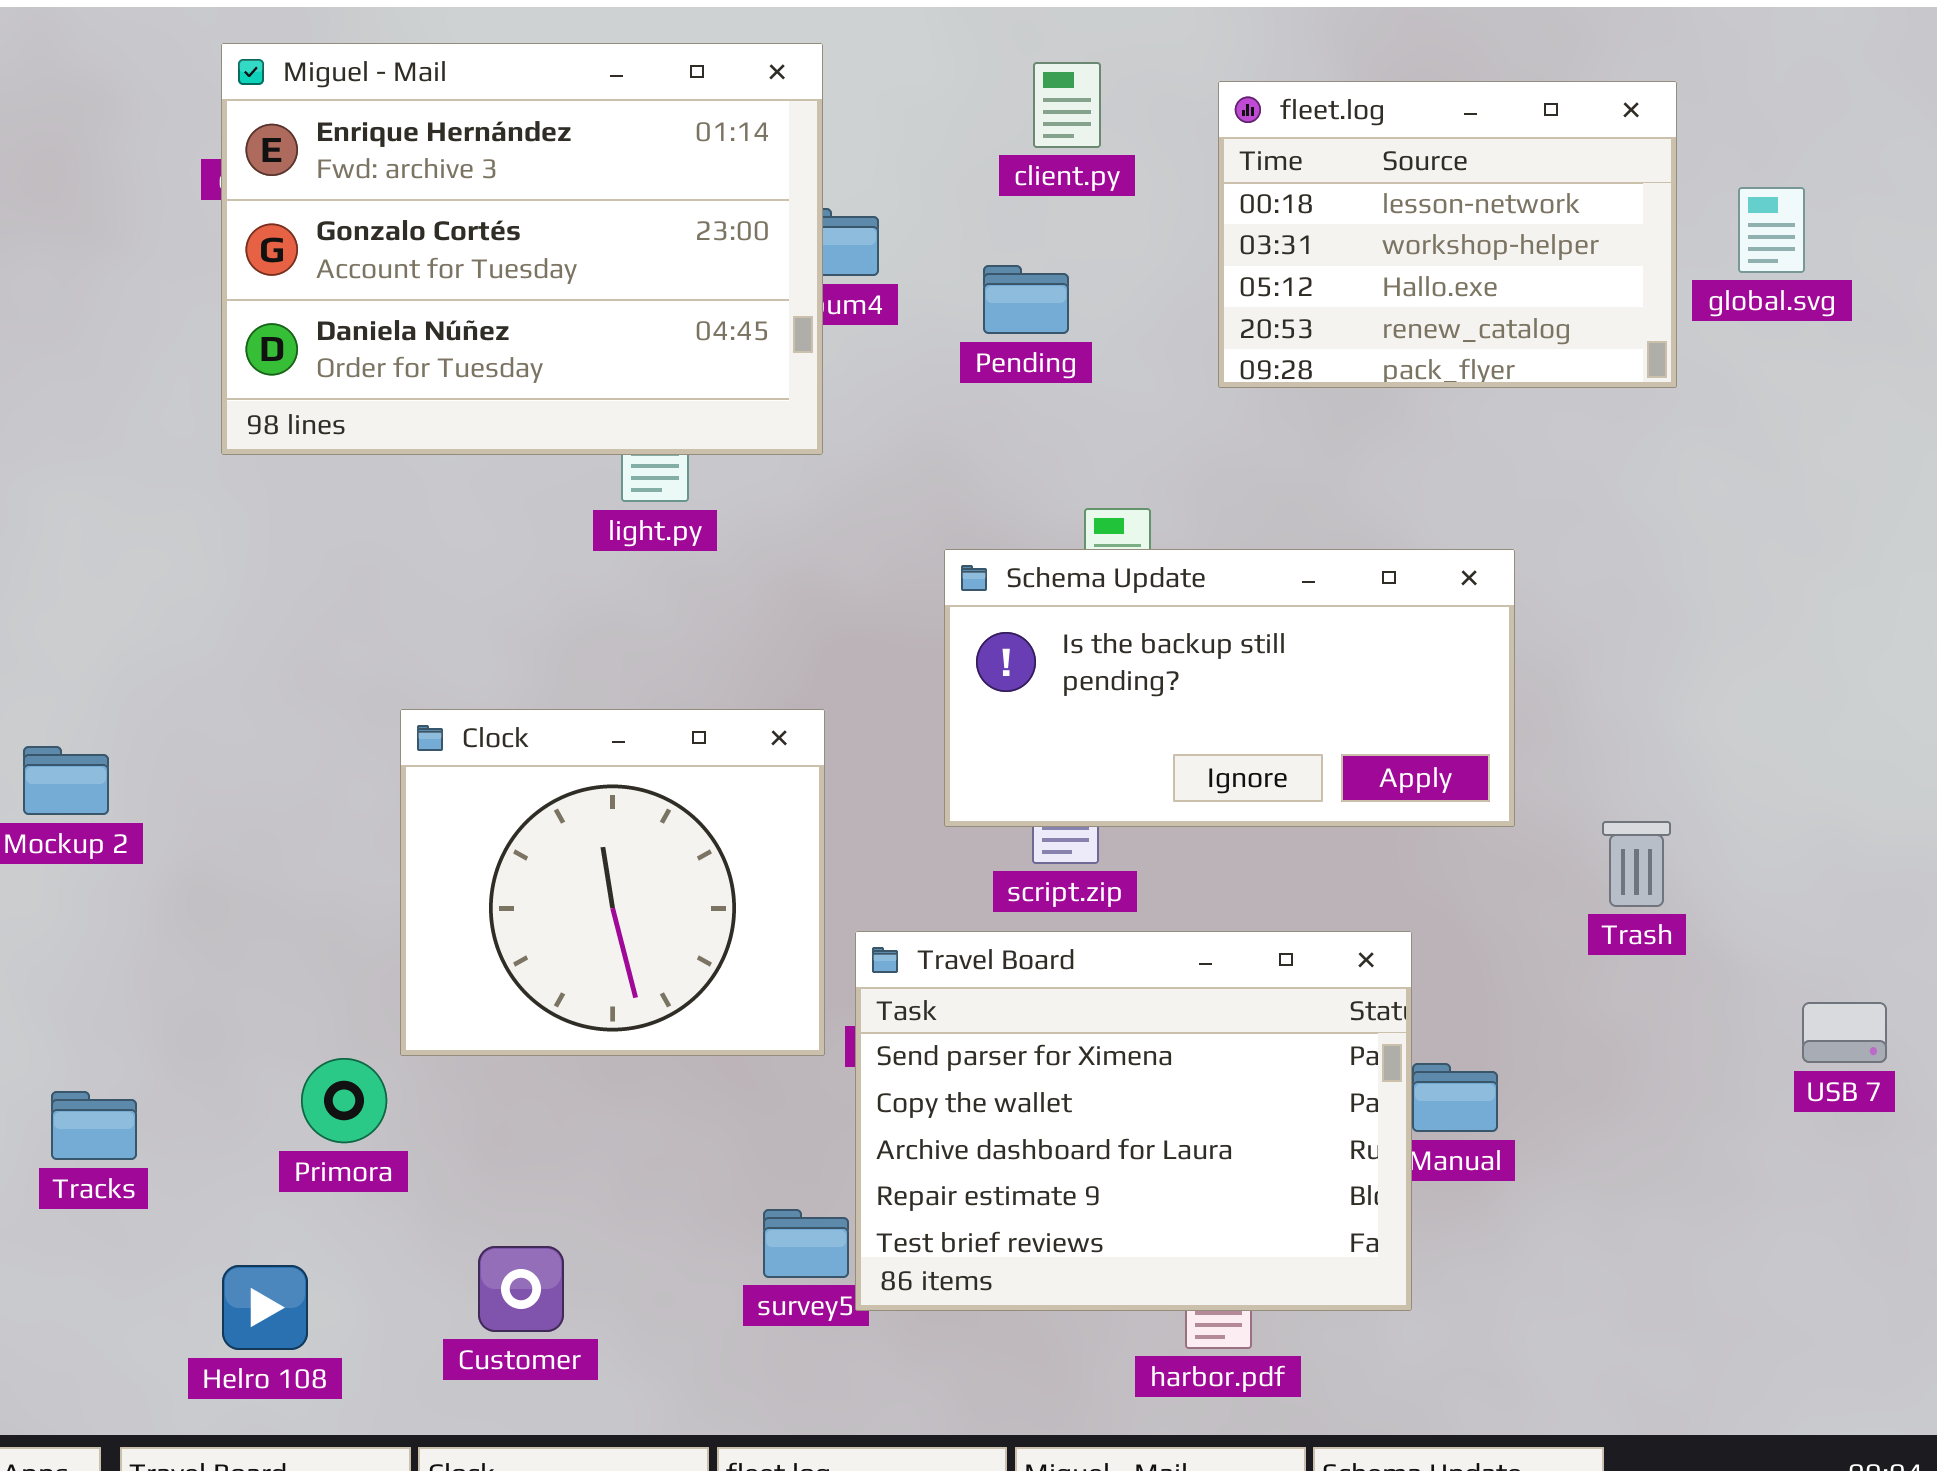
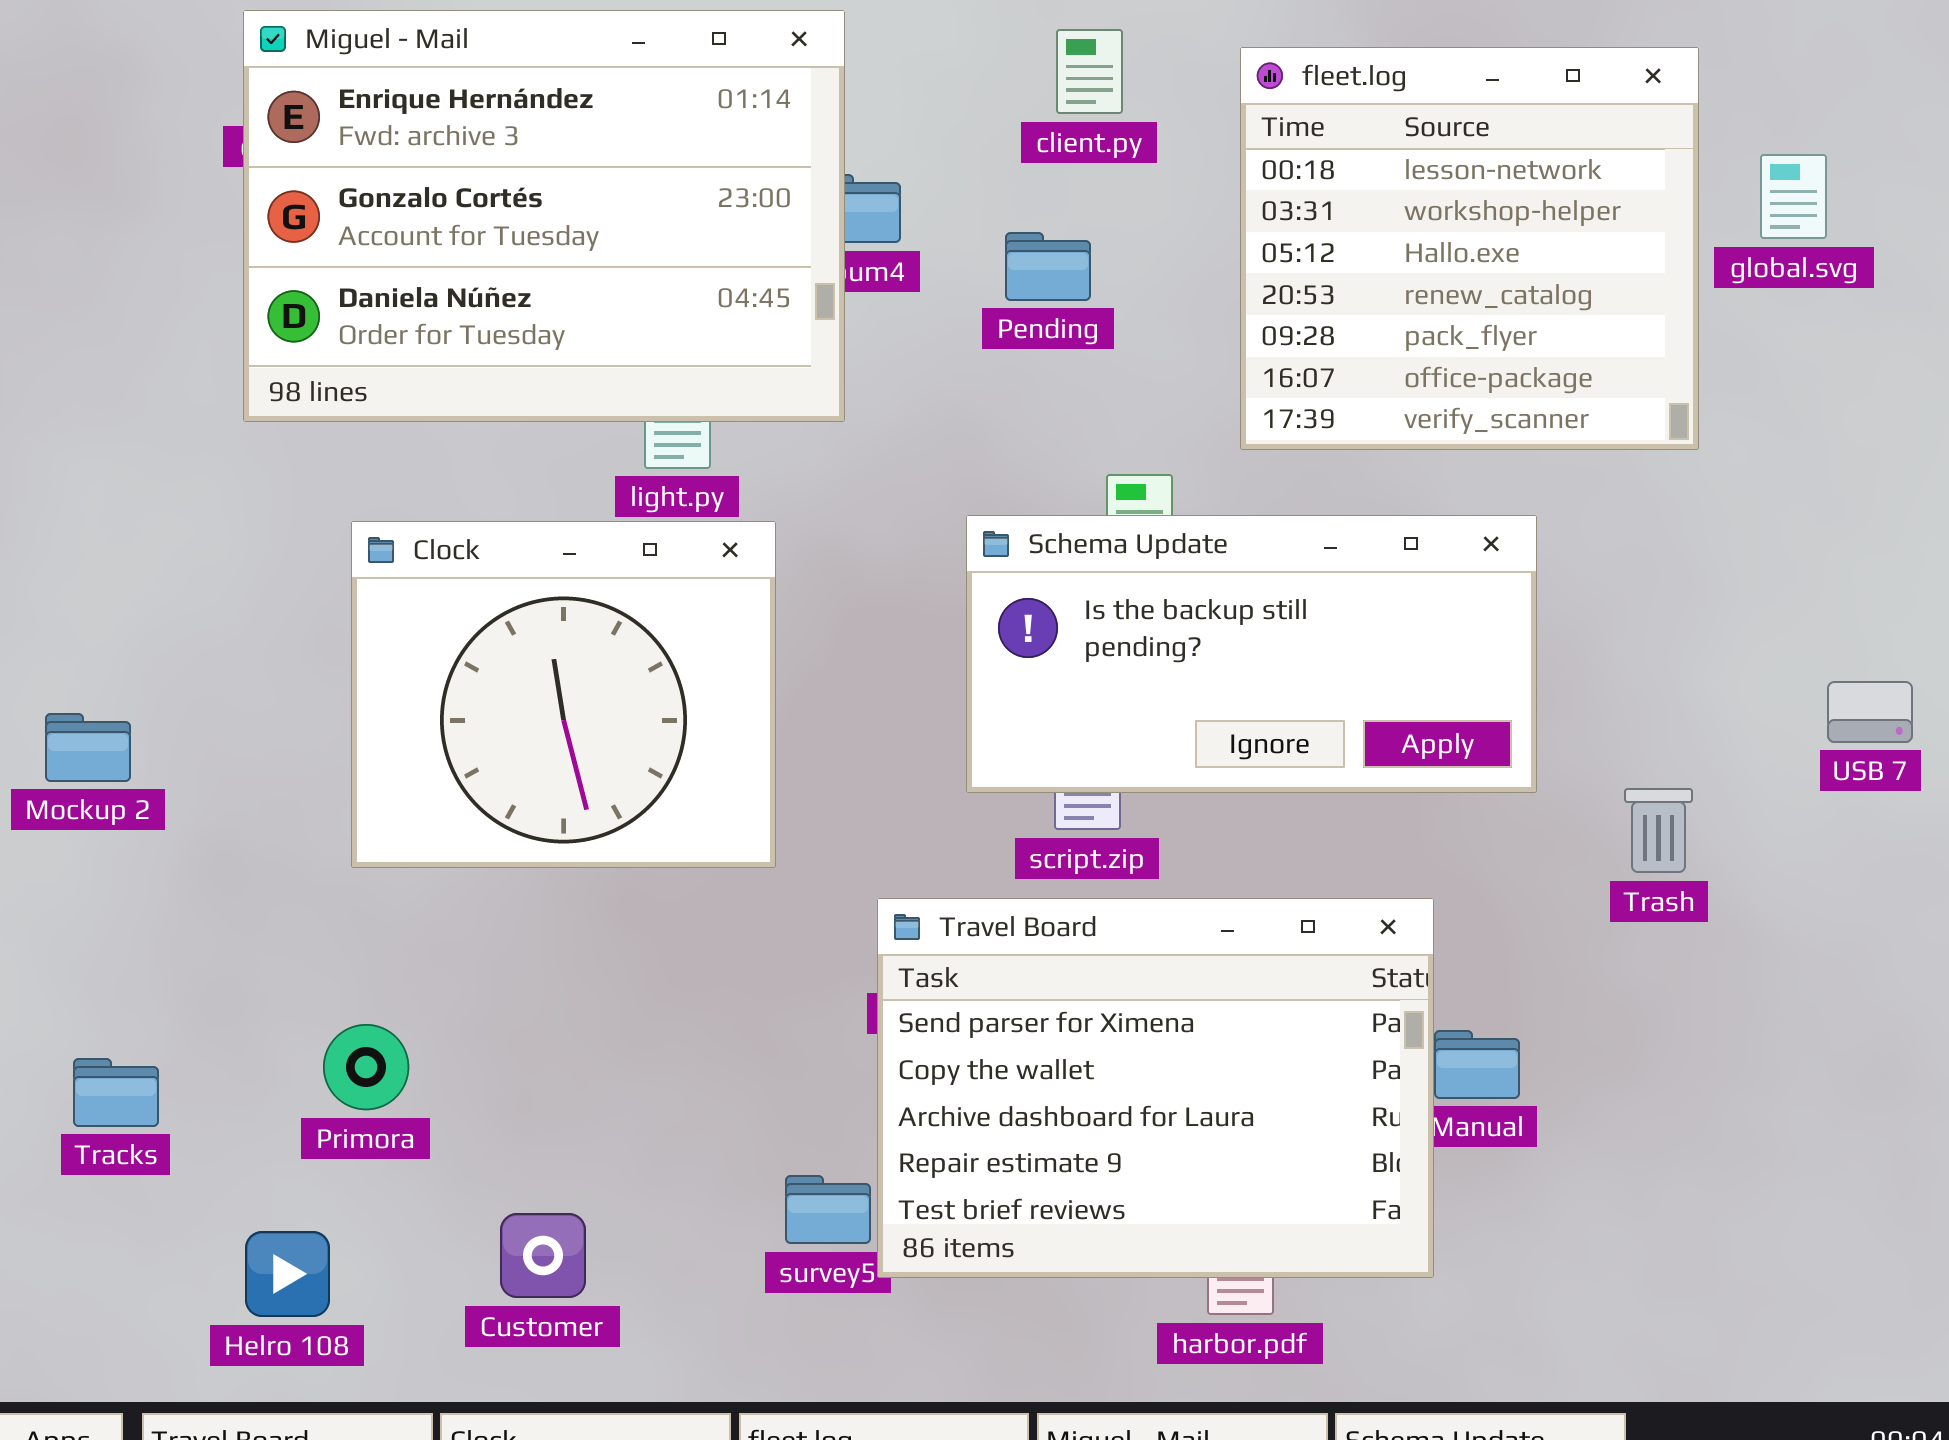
fleet.log: [1218,81,1677,388] -> [1240,47,1699,450], resized
Clock: [400,709,825,1056] -> [351,521,776,868], moved
USB 7: [1802,1002,1887,1063] -> [1827,681,1913,743], moved

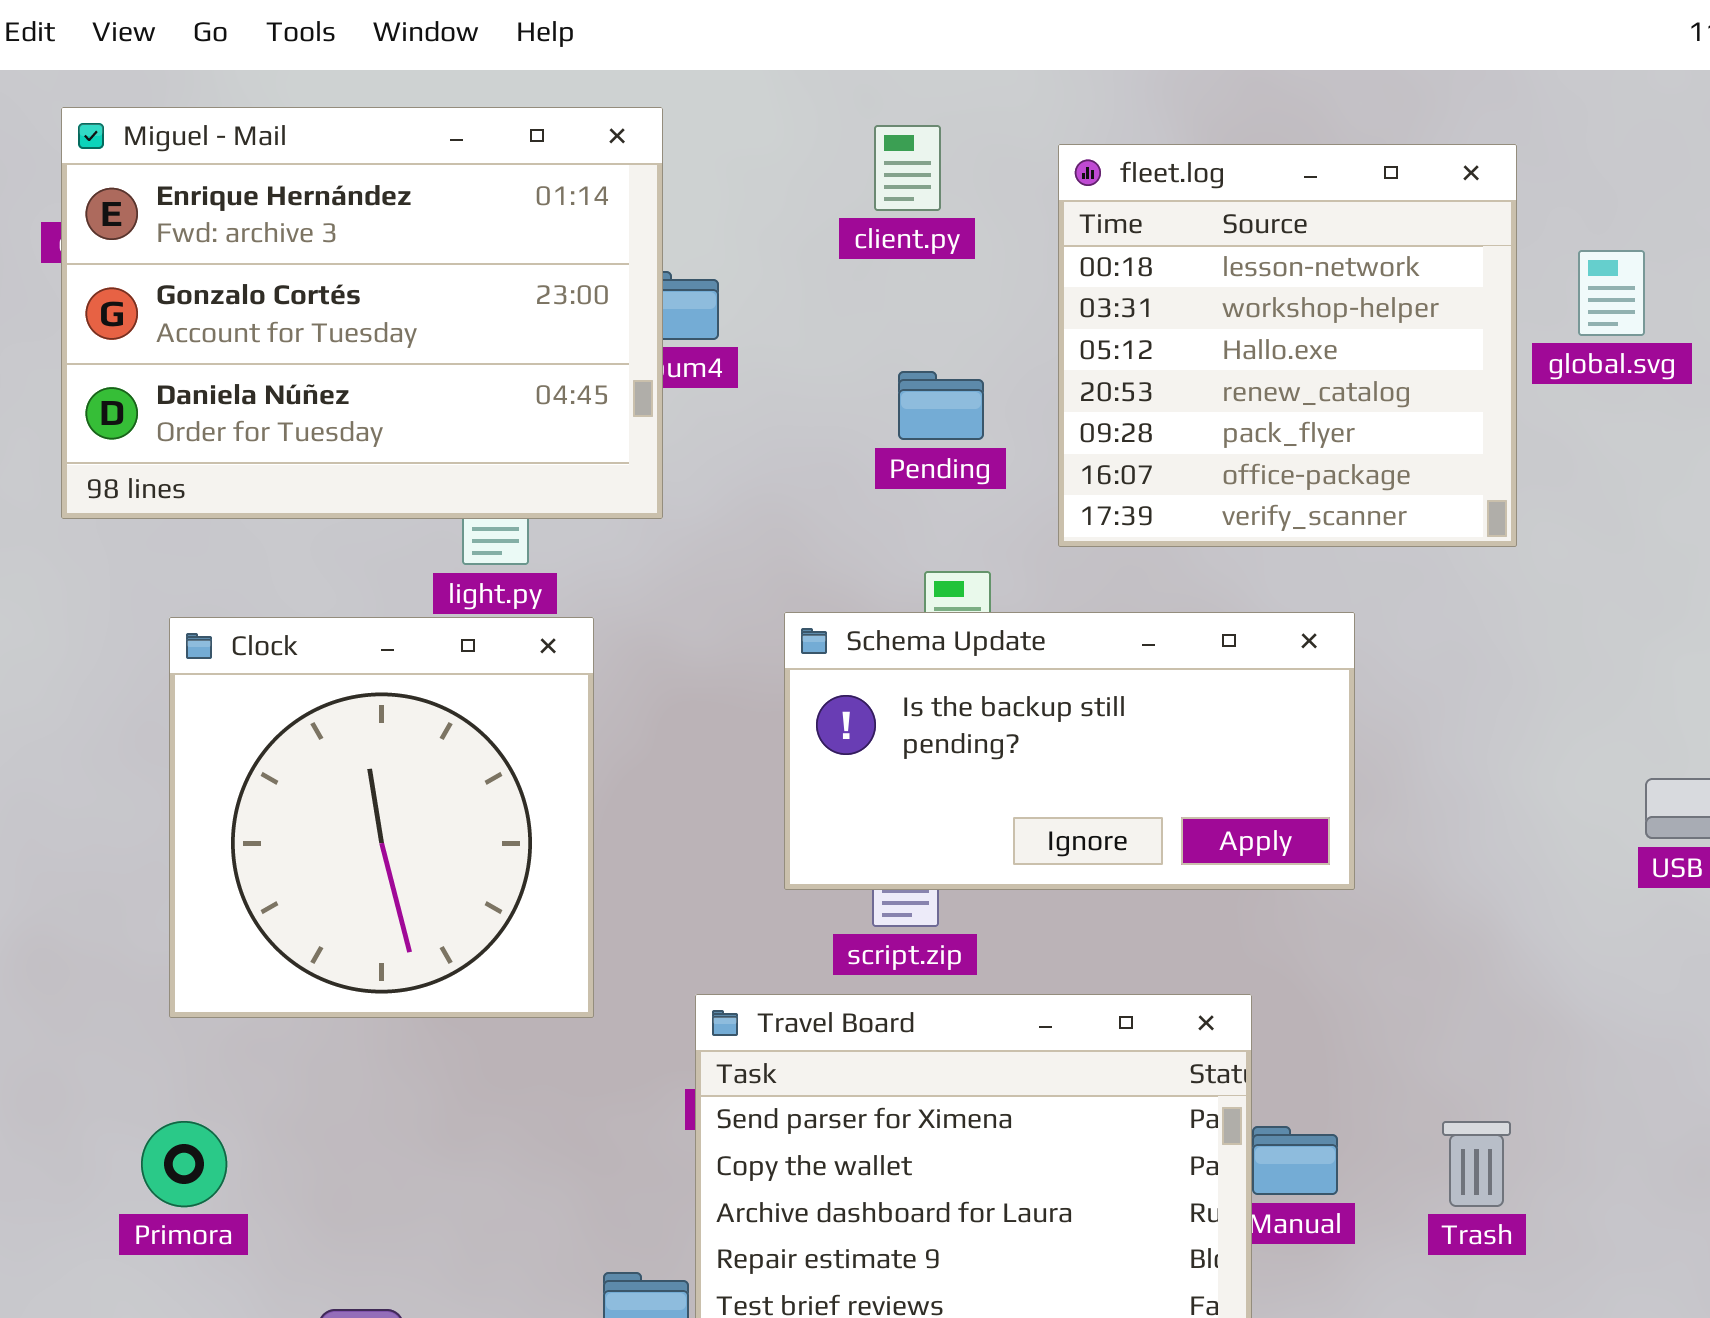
Pending: [1005,232,1091,301] -> [898,371,984,440], moved
Clock: [351,521,776,868] -> [169,617,594,1018], resized
Trash: [1624,788,1693,873] -> [1442,1121,1511,1207], moved

